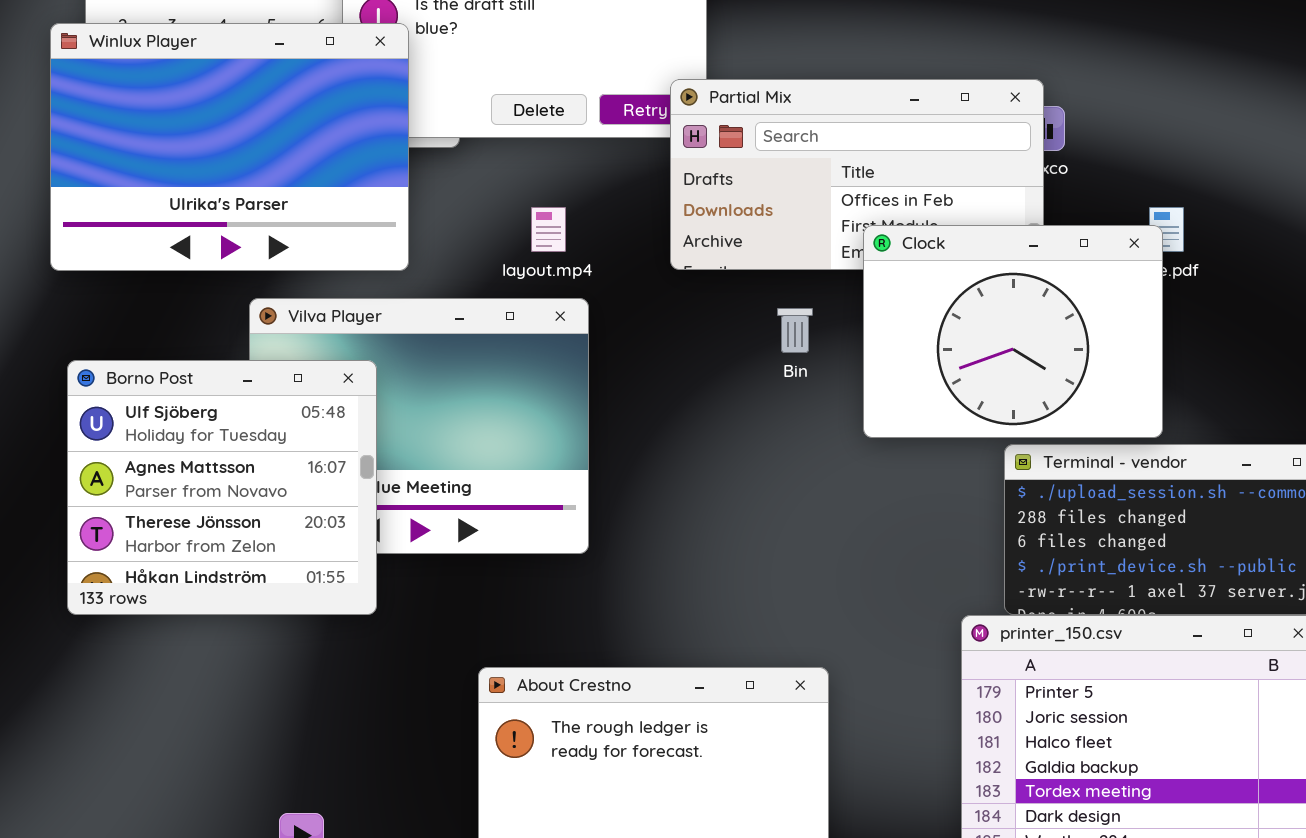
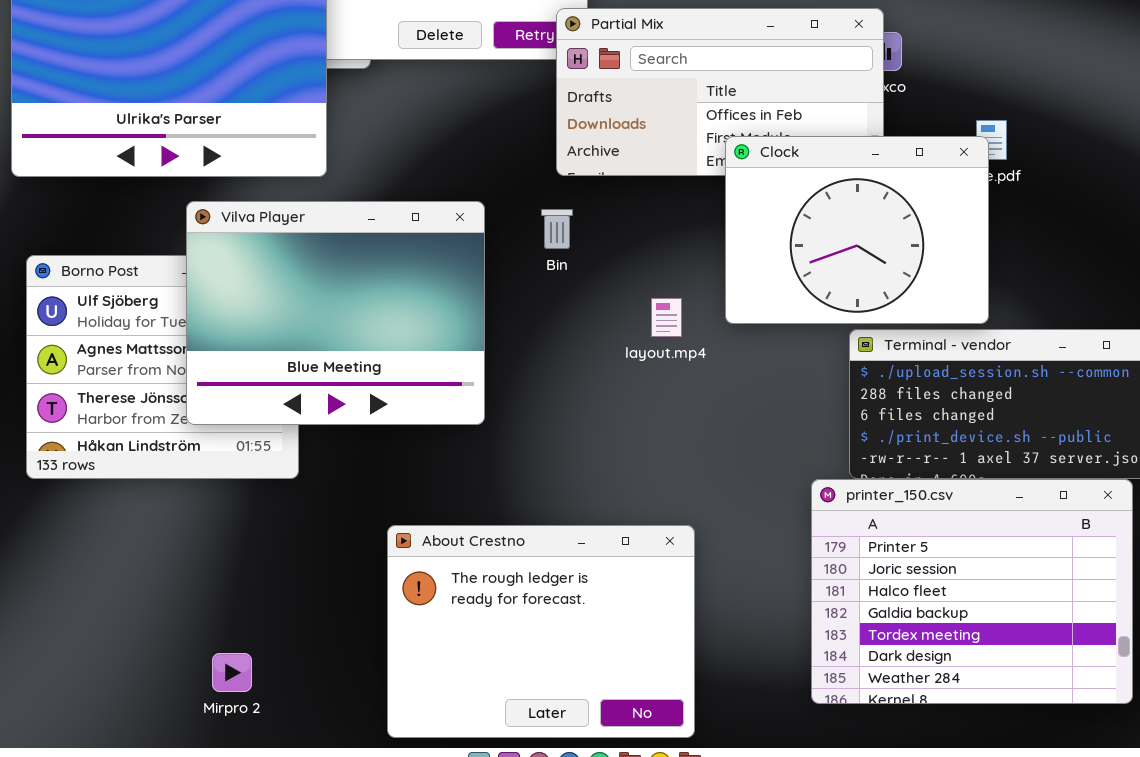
layout.mp4: [531,207,566,252] -> [651,298,682,337], moved
Vilva Player: [249,298,589,554] -> [186,201,485,425], raised
Bin: [777,308,813,353] -> [541,209,573,249], moved

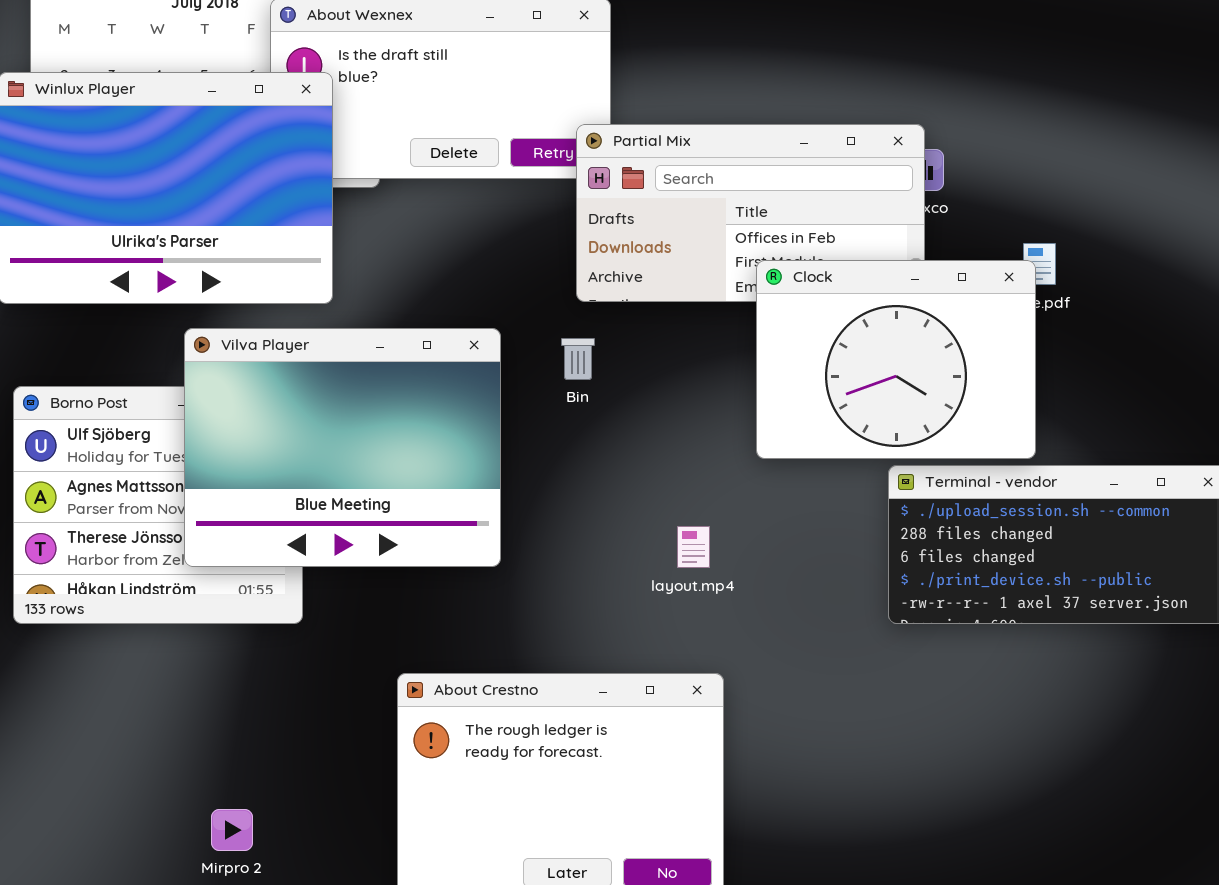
layout.mp4: [651,298,682,337] -> [677,526,710,568], moved
printer_150.csv: [811,479,1133,704] -> none, closed

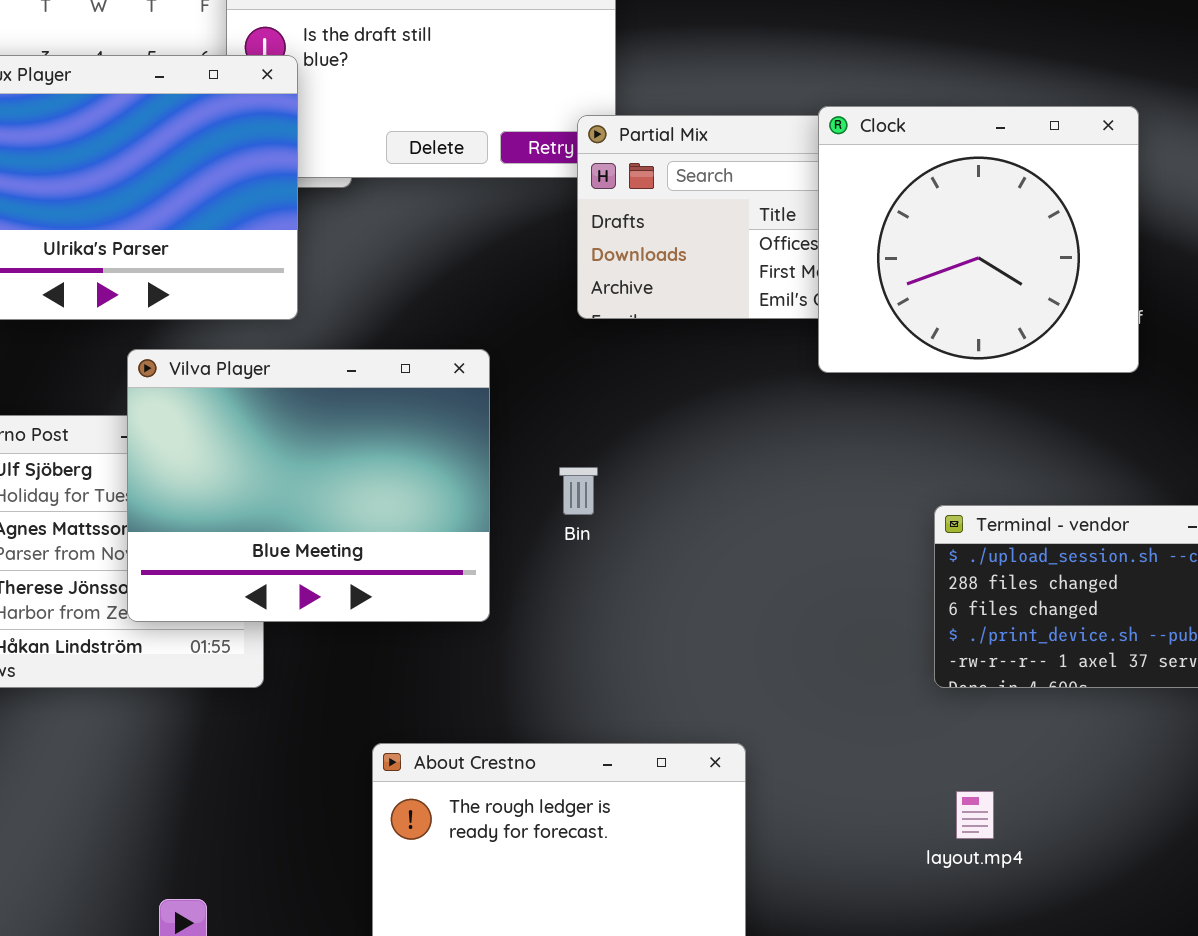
Clock: [756,260,1036,459] -> [818,106,1139,373], moved, resized
Bin: [561,338,595,380] -> [559,467,598,515], moved
layout.mp4: [677,526,710,568] -> [956,791,994,839], moved

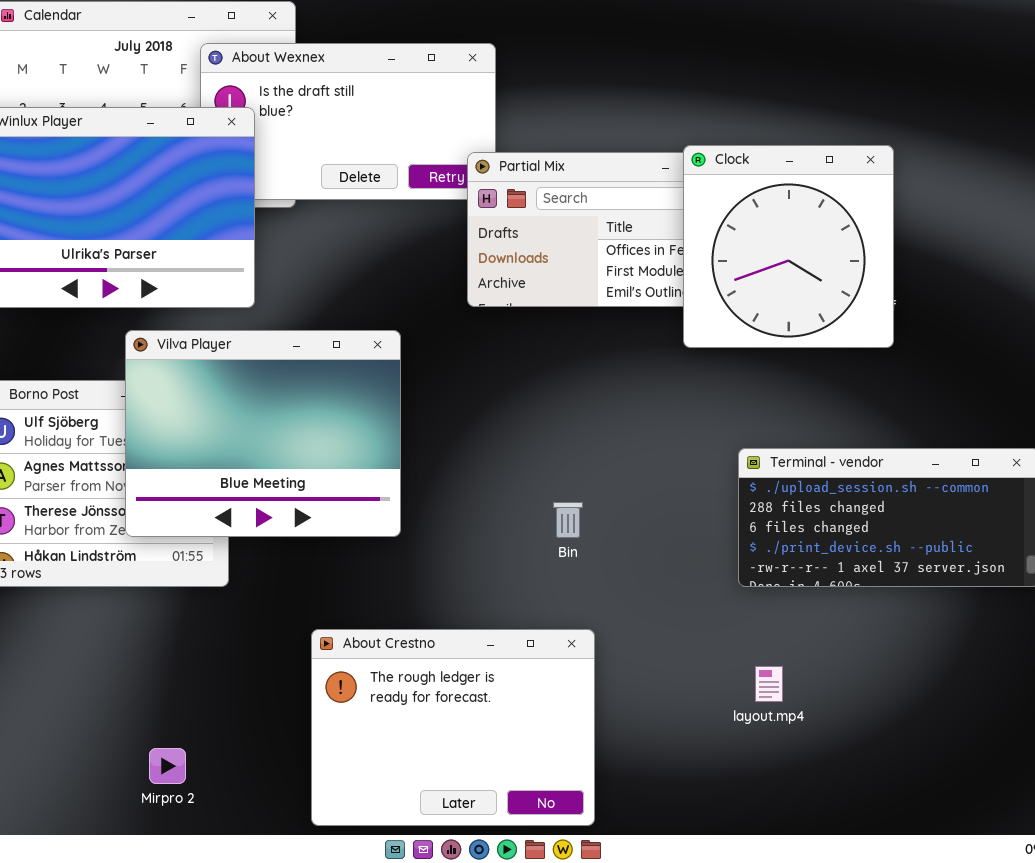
Clock: [818,106,1139,373] -> [683,145,894,348], resized
Bin: [559,467,598,515] -> [553,502,583,538], moved

